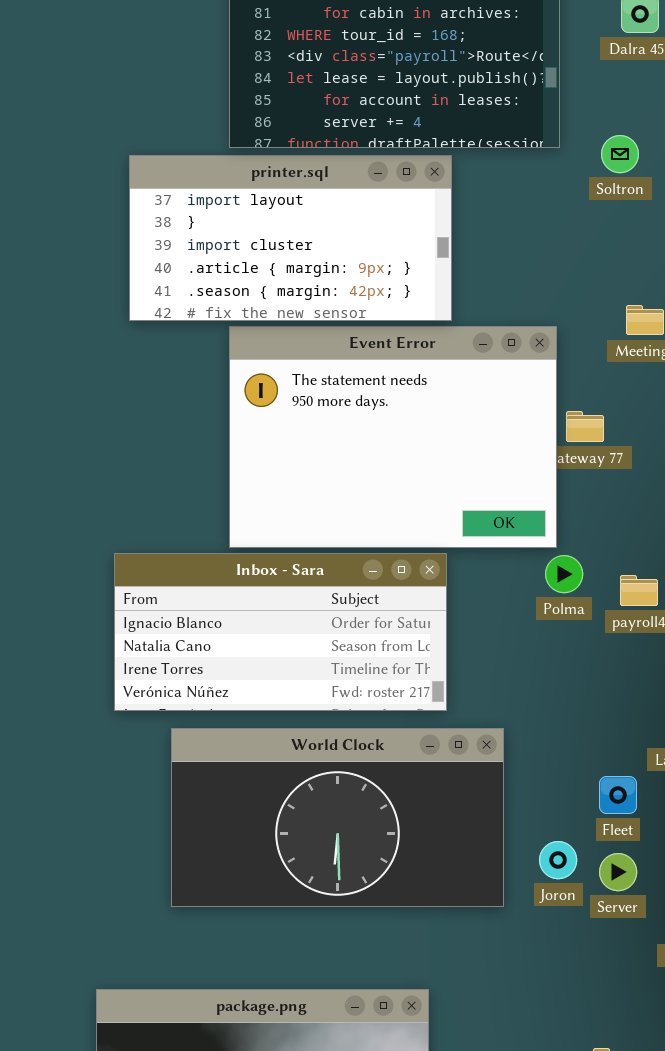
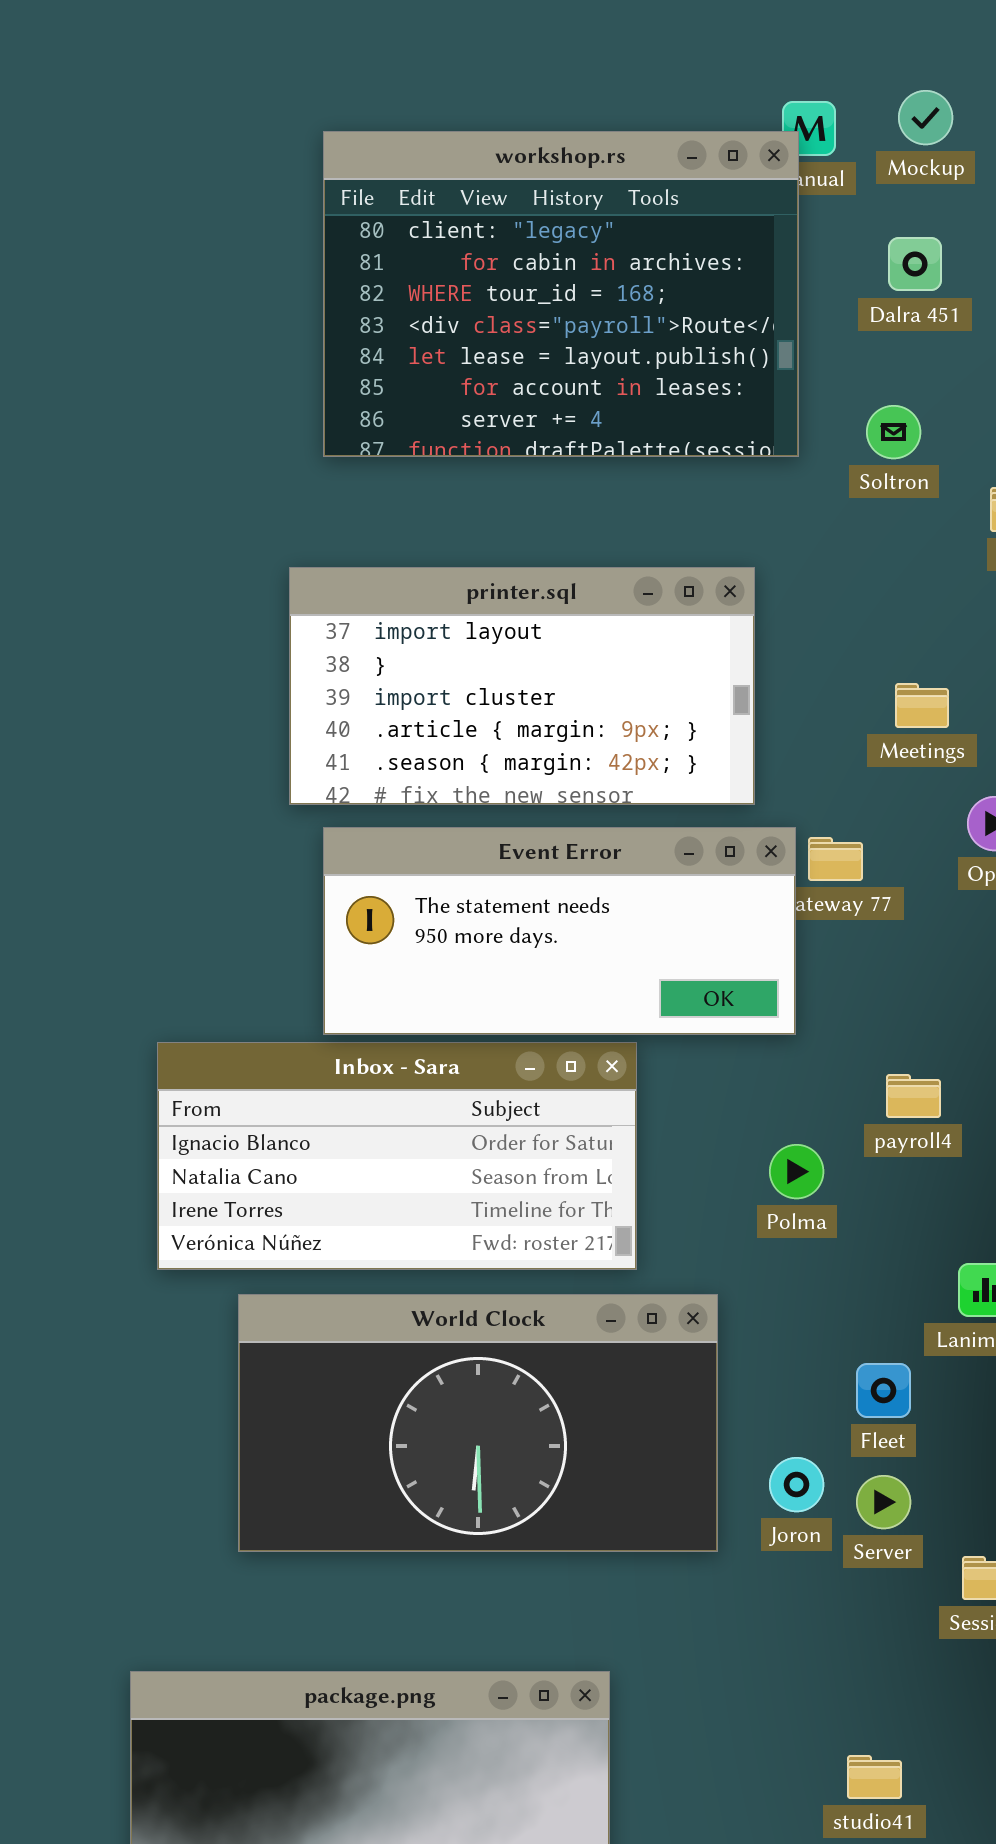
Soltron: [601,135,639,173] -> [866,405,921,459], moved
printer.sql: [129,155,452,321] -> [289,567,755,805], moved
Event Error: [229,326,557,548] -> [323,827,796,1035], resized
Polma: [545,555,583,593] -> [769,1144,824,1199], moved

